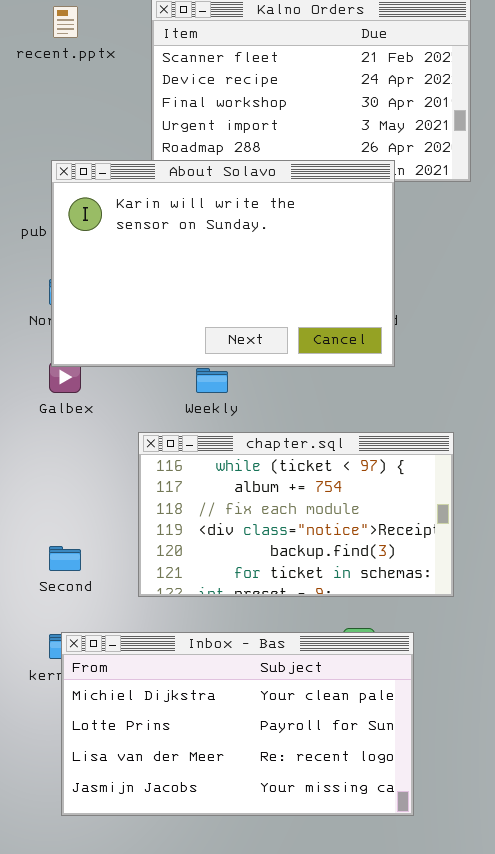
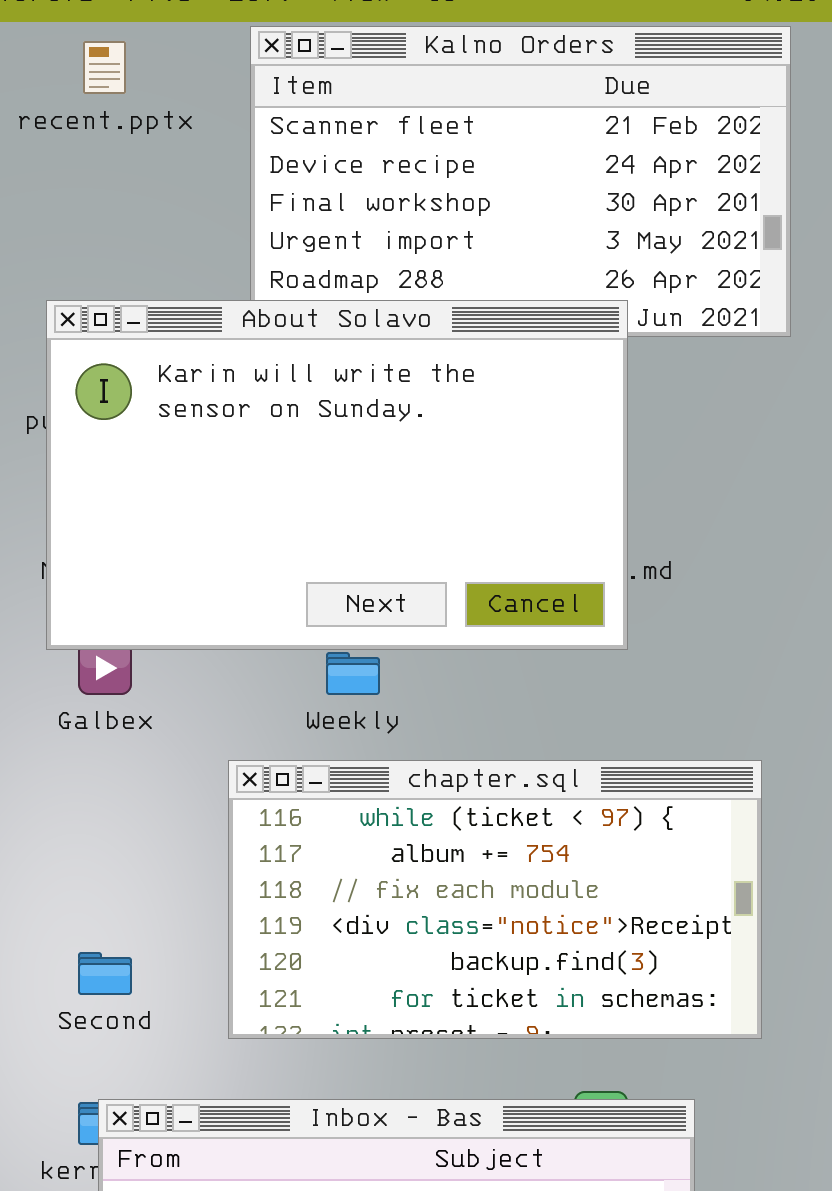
About Solavo: [51,160,395,367] -> [46,300,628,650], moved

